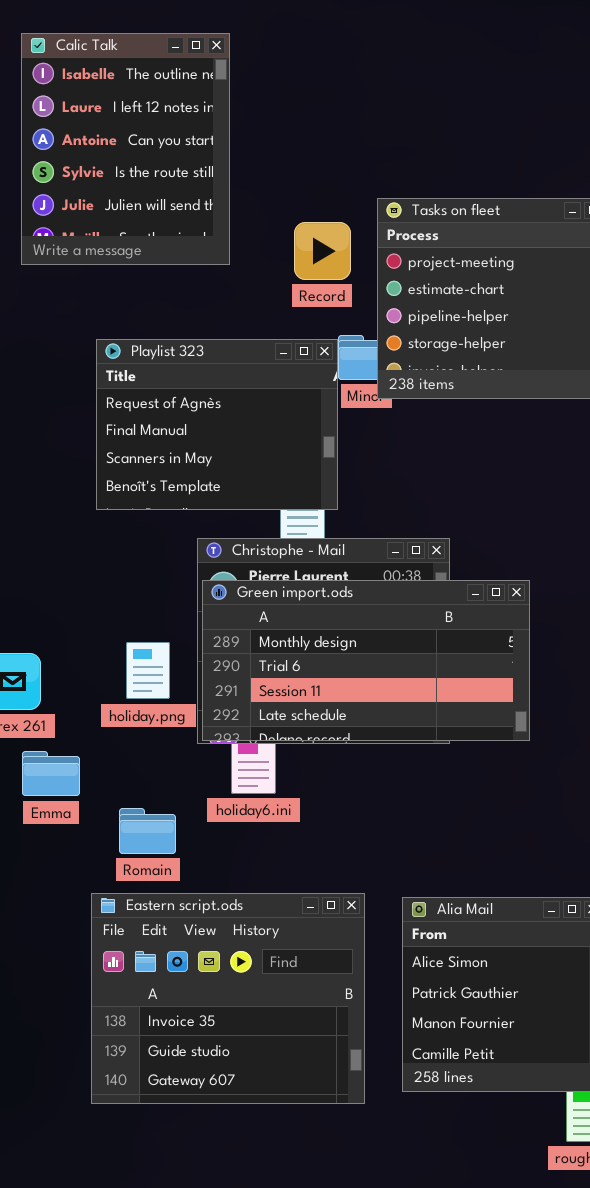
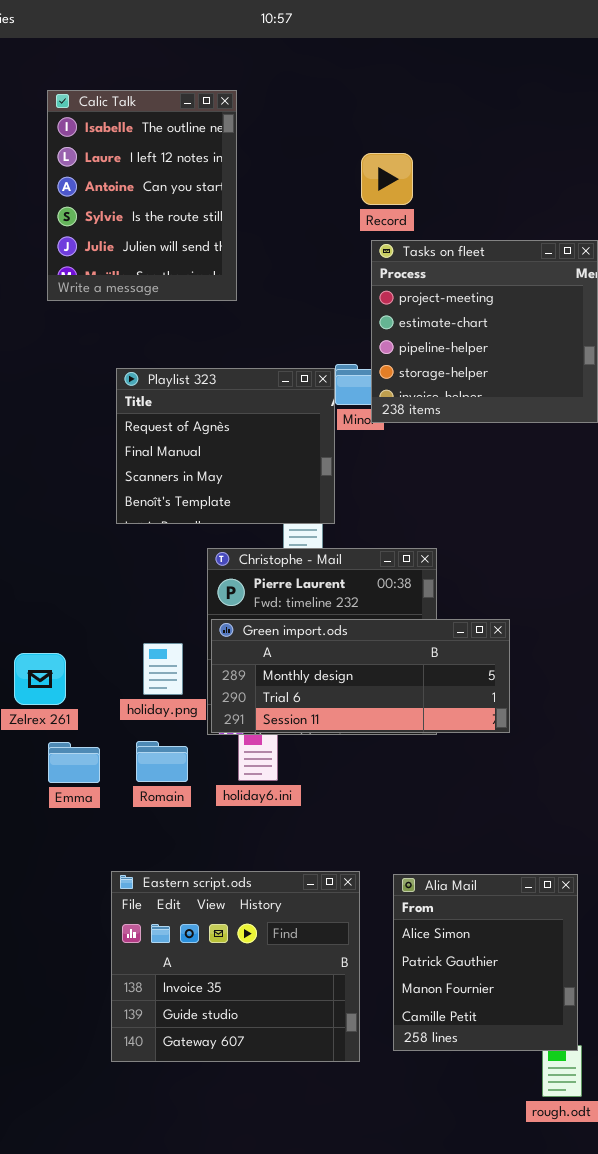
Record: [294,222,351,280] -> [361,153,413,205], moved
Green import.ods: [202,580,530,741] -> [211,619,510,733], resized
Romain: [119,808,176,854] -> [136,741,188,782], moved

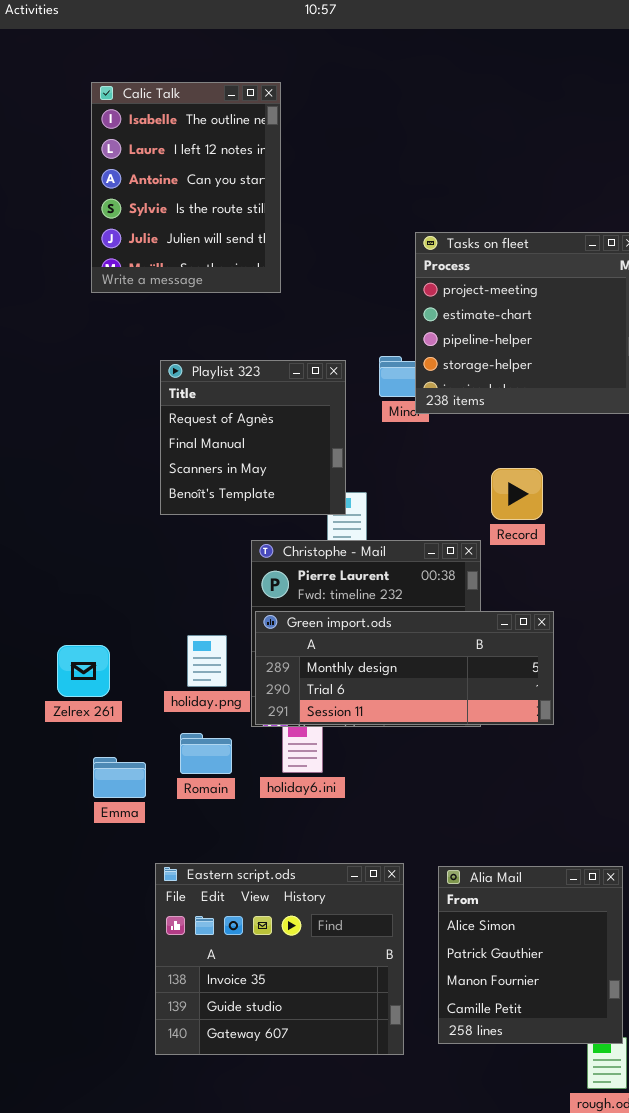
Record: [361,153,413,205] -> [491,468,543,520], moved
Playlist 323: [116,368,335,524] -> [160,360,346,515], resized
Emma: [48,742,100,783] -> [93,757,146,798], moved

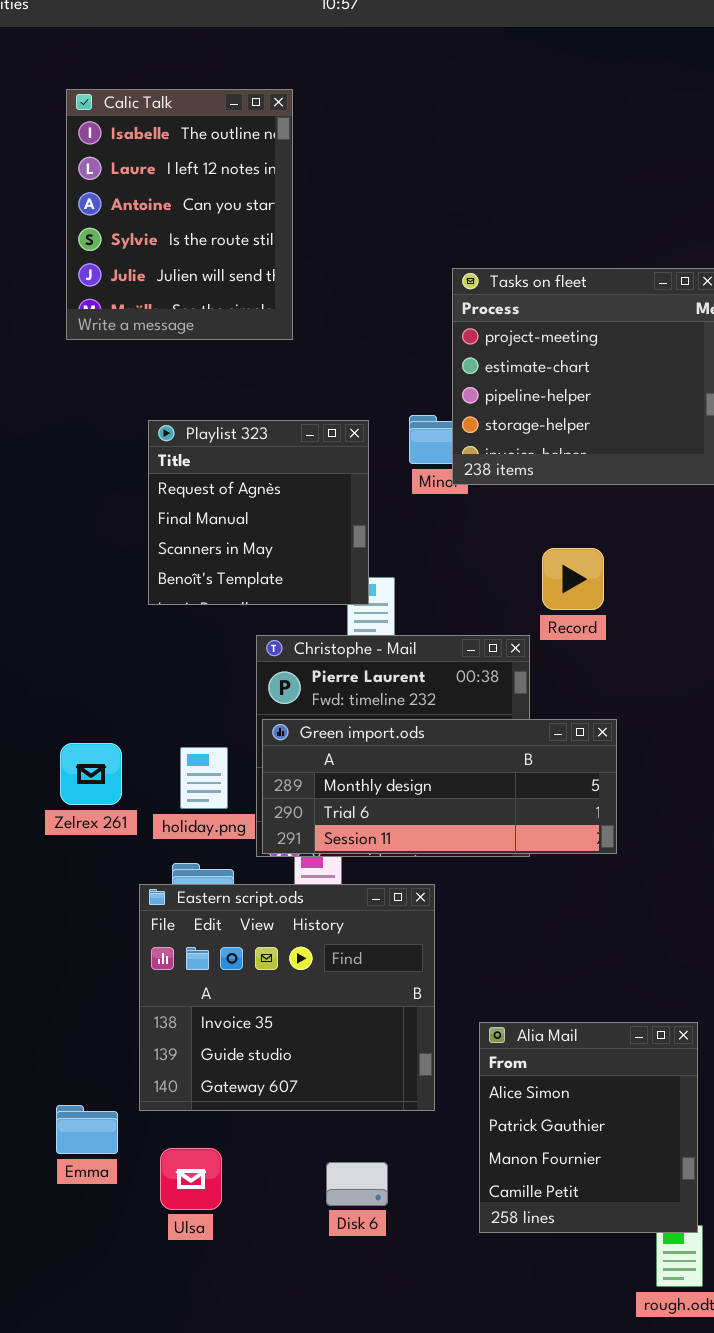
Zelrex 261: [57,645,110,697] -> [60,743,122,805], moved
Emma: [93,757,146,798] -> [56,1105,118,1154], moved
Eastern script.ods: [155,863,404,1055] -> [139,884,435,1111], moved

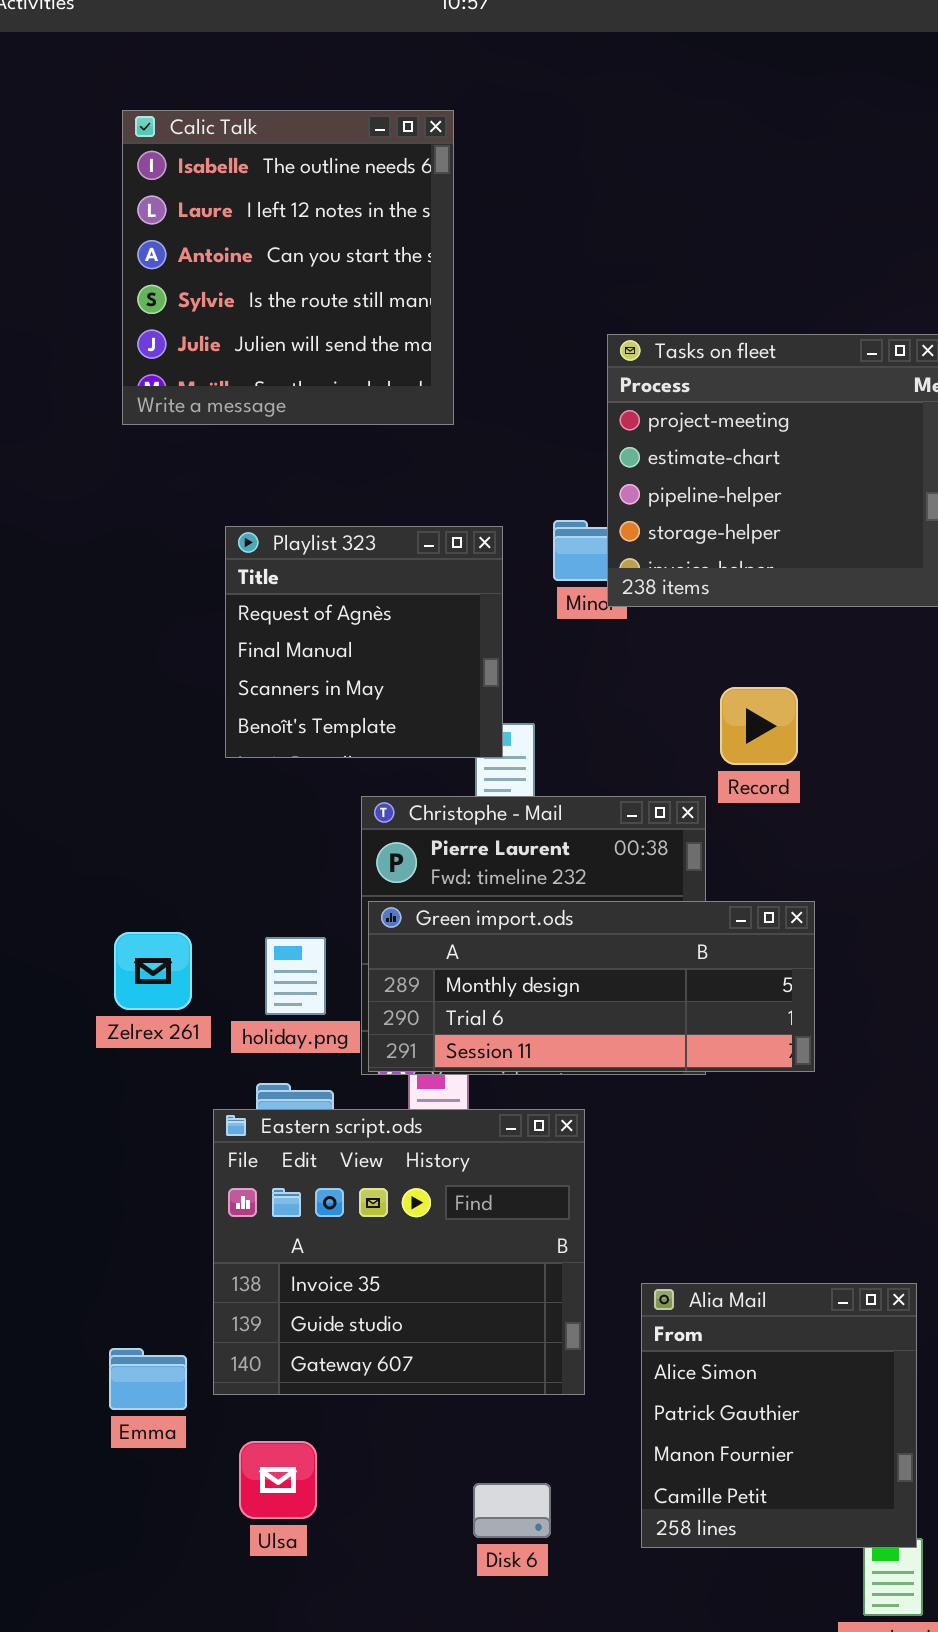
Calic Talk: [66,89,293,340] -> [122,110,454,425], resized
Emma: [56,1105,118,1154] -> [109,1348,187,1410], moved
Disk 6: [326,1162,388,1206] -> [473,1483,551,1538], moved

